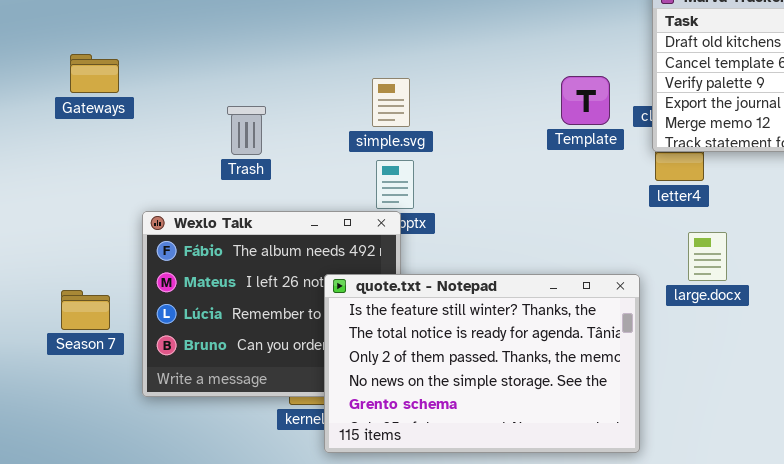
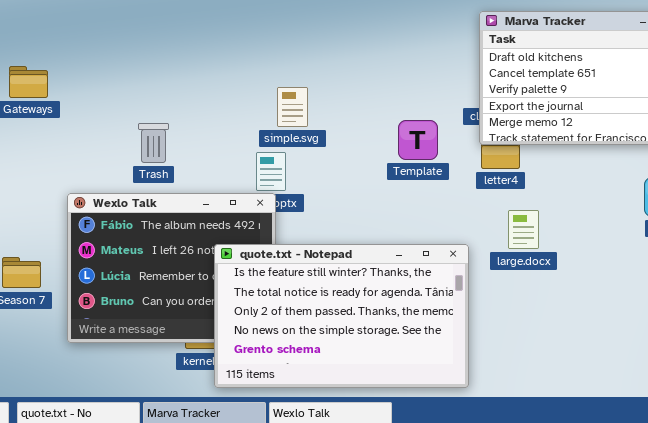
Template: [561,76,610,125] -> [398,120,438,160], moved
simple.svg: [372,78,410,127] -> [277,87,308,127], moved
Trash: [227,106,266,155] -> [138,123,169,163], moved

